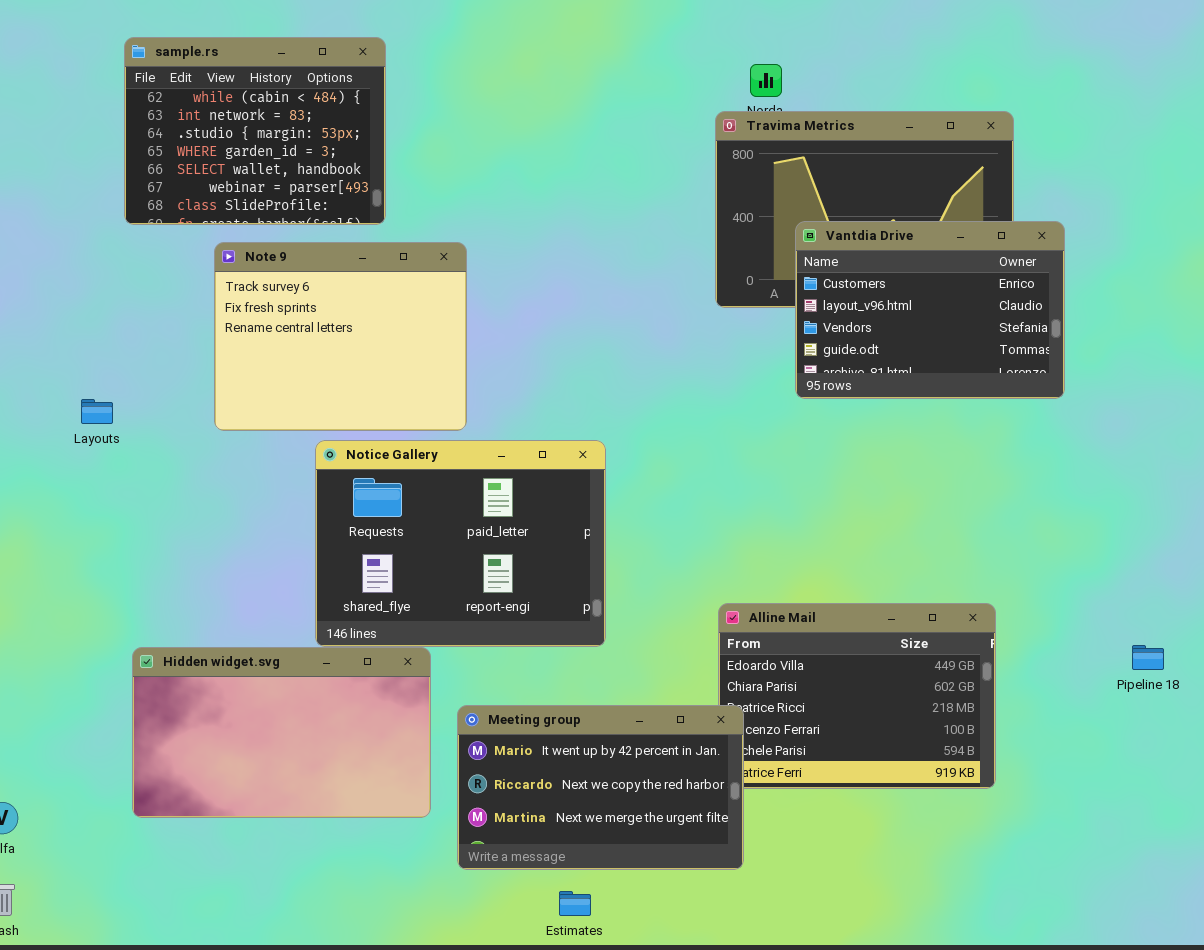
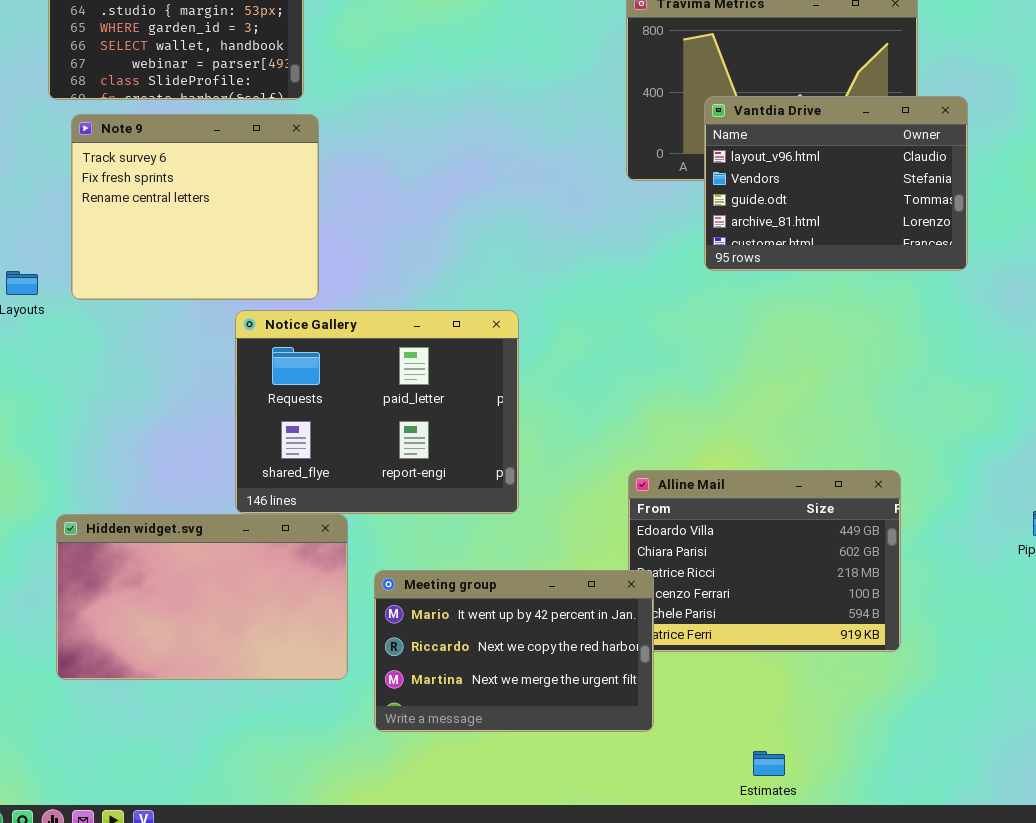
Vantdia Drive: [795,221,1065,399] -> [704,96,968,271], scrolled down 1 row
Note 9: [214,242,467,431] -> [71,114,319,300], moved
Estimates: [559,891,591,916] -> [753,751,785,776], moved

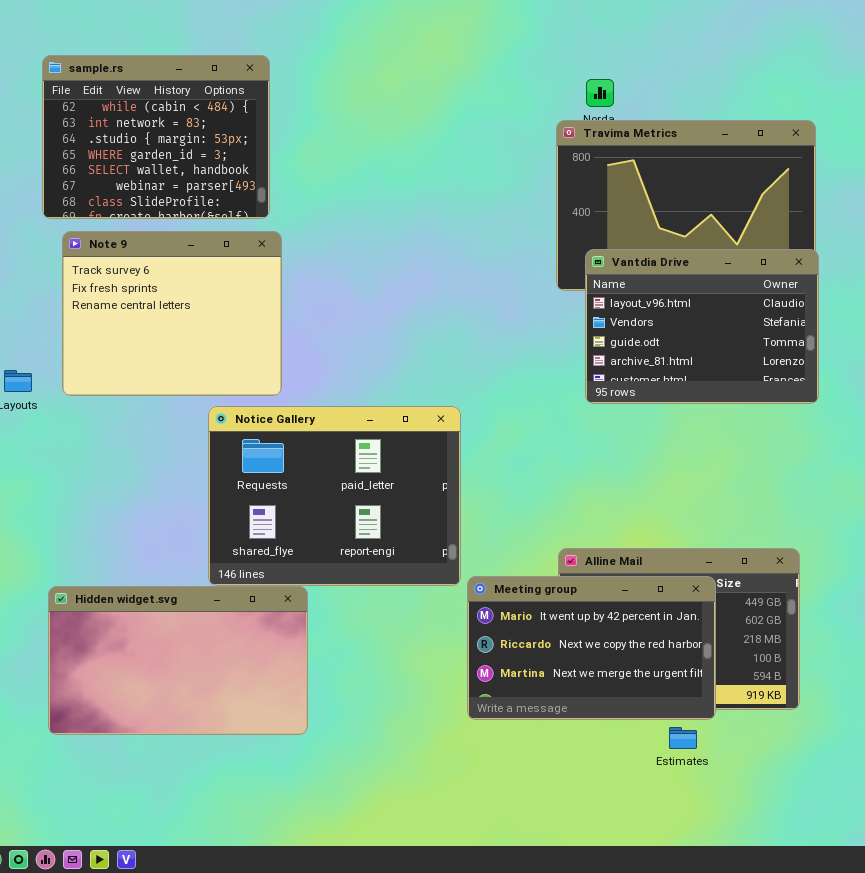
Vantdia Drive: [704,96,968,271] -> [585,249,819,404], moved
Meeting group: [374,570,654,732] -> [467,576,716,720], moved
Estimates: [753,751,785,776] -> [669,727,697,749], moved

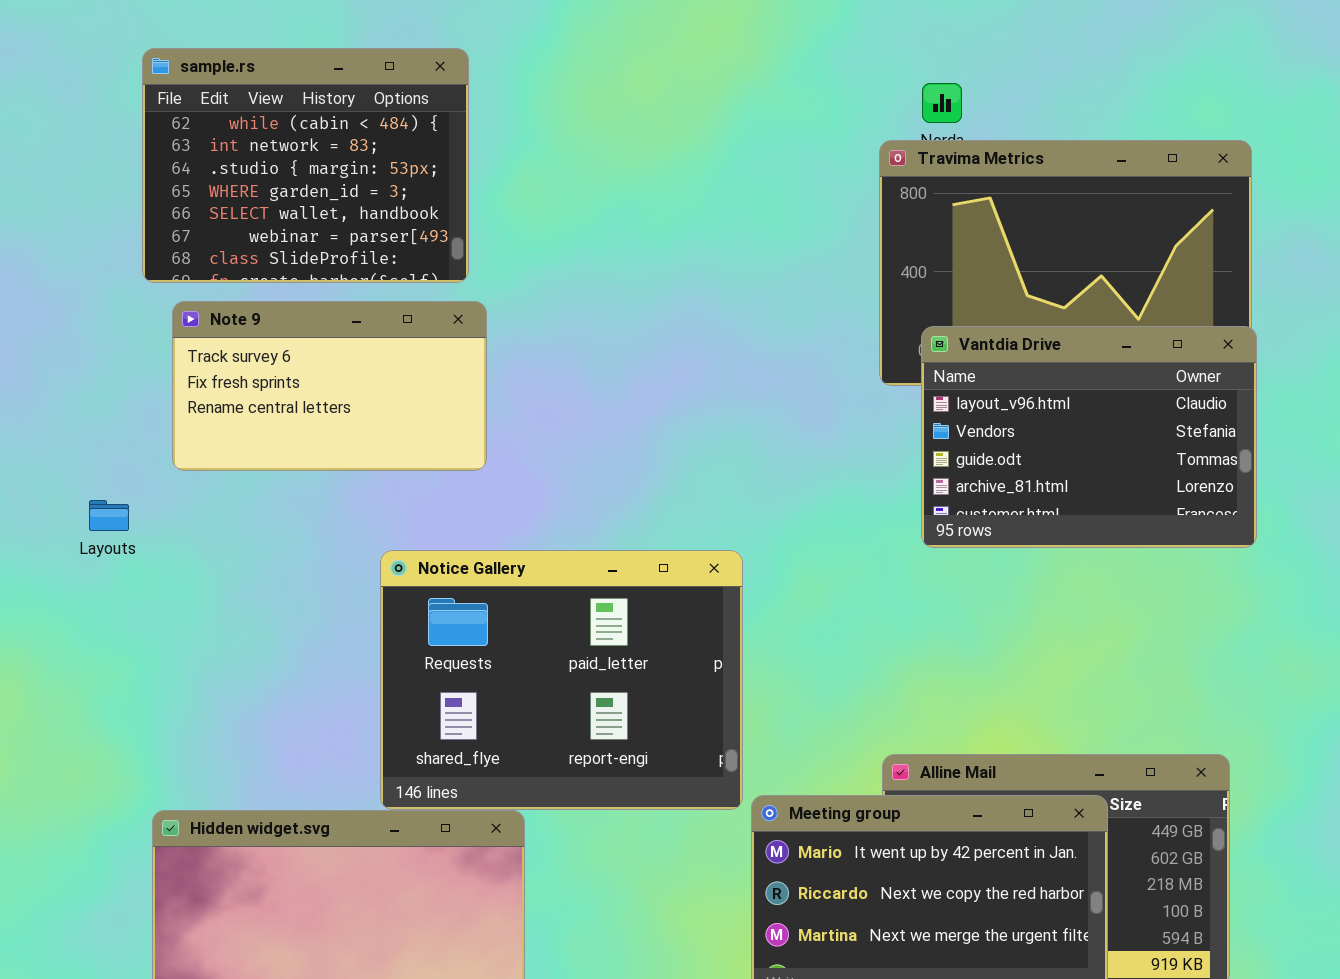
Note 9: [62,231,282,396] -> [172,301,487,471], resized

